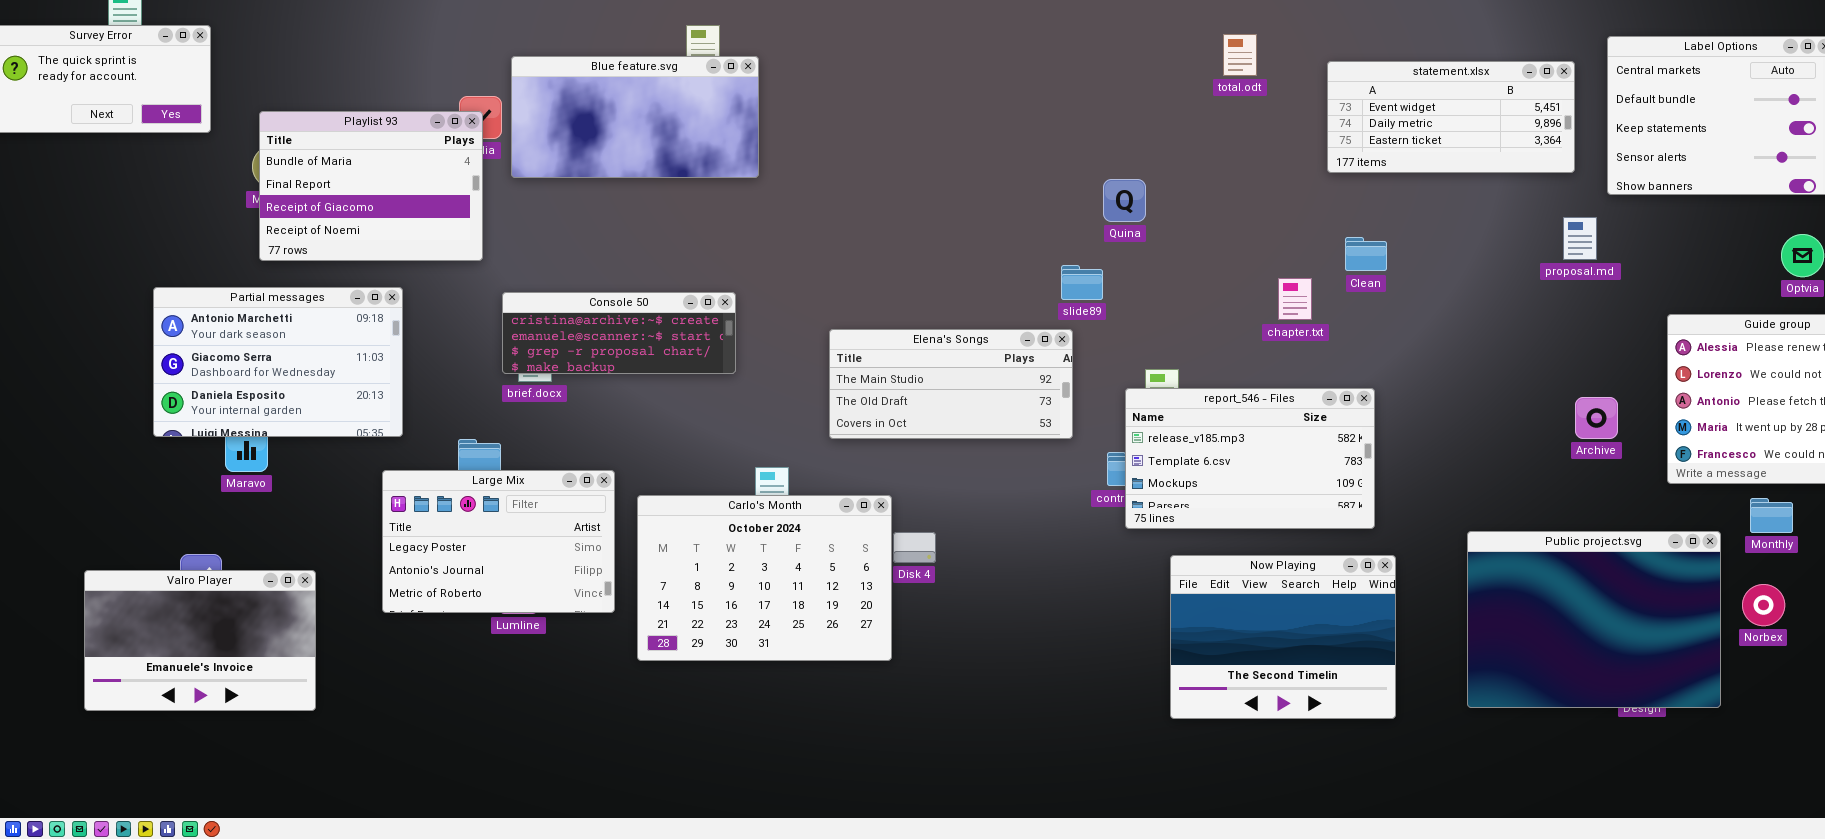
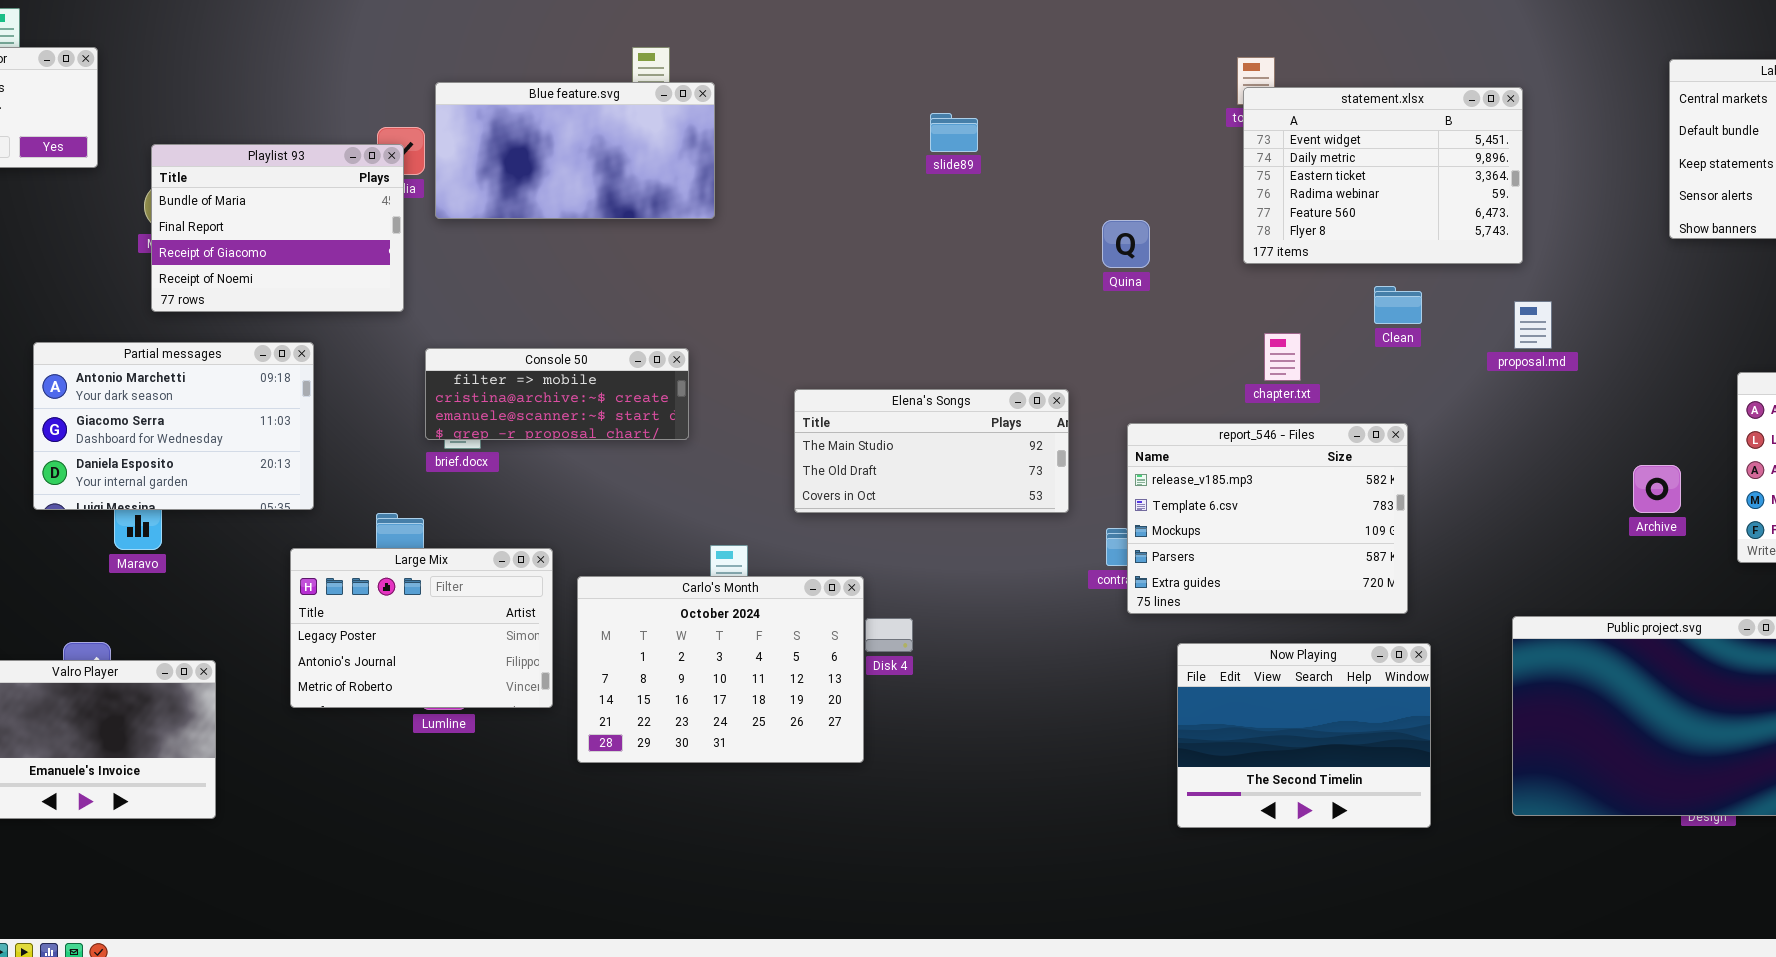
statement.xlsx: [1327,61,1575,173] -> [1243,87,1523,264], moved, resized
proposal.md: [1563,217,1597,260] -> [1514,301,1552,349], moved
slide89: [1061,265,1103,300] -> [930,113,978,152], moved
chapter.txt: [1278,278,1312,320] -> [1264,333,1301,381], moved
Console 50: [502,292,736,374] -> [425,348,689,440], scrolled up 1 row
report_546 - Files: [1125,388,1375,529] -> [1127,423,1408,614], resized

